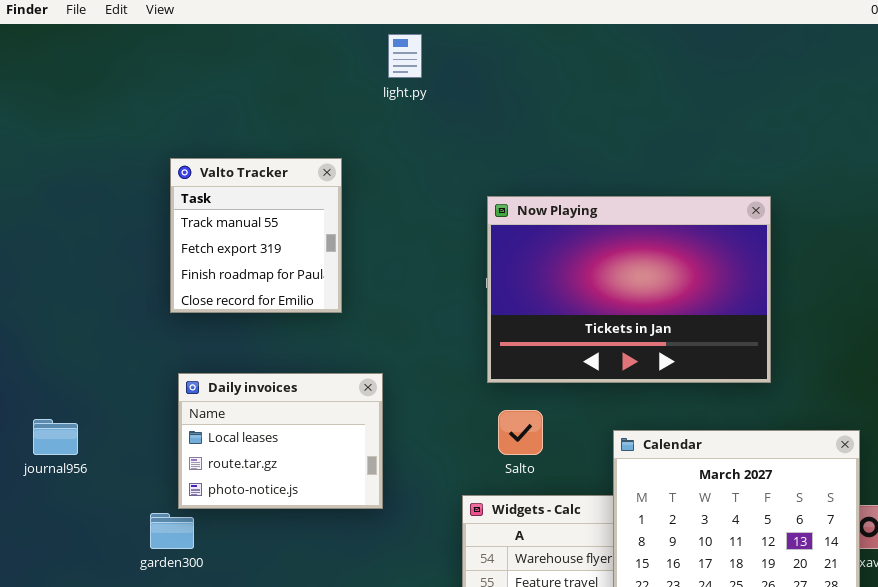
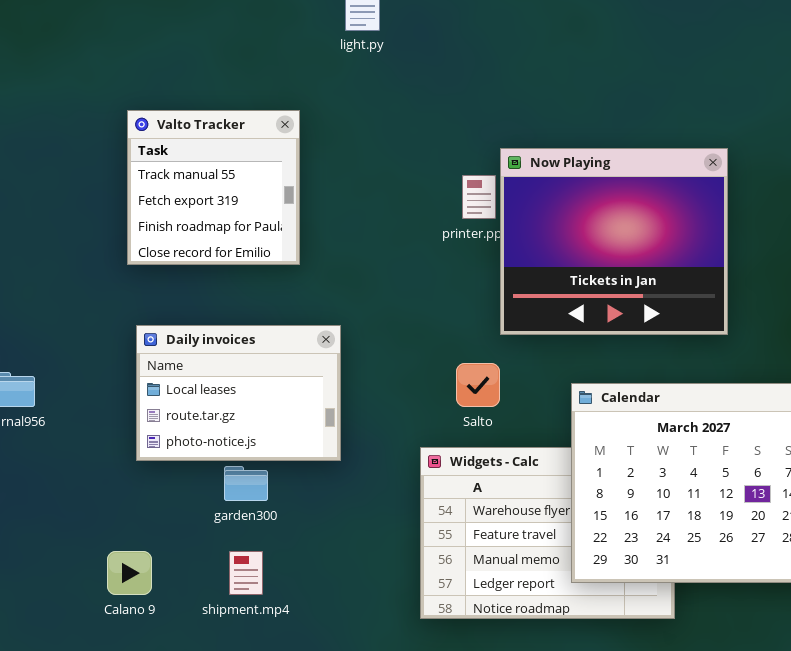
Now Playing: [487,196,771,383] -> [500,148,728,335], resized
garden300: [150,513,194,549] -> [224,466,268,501], moved

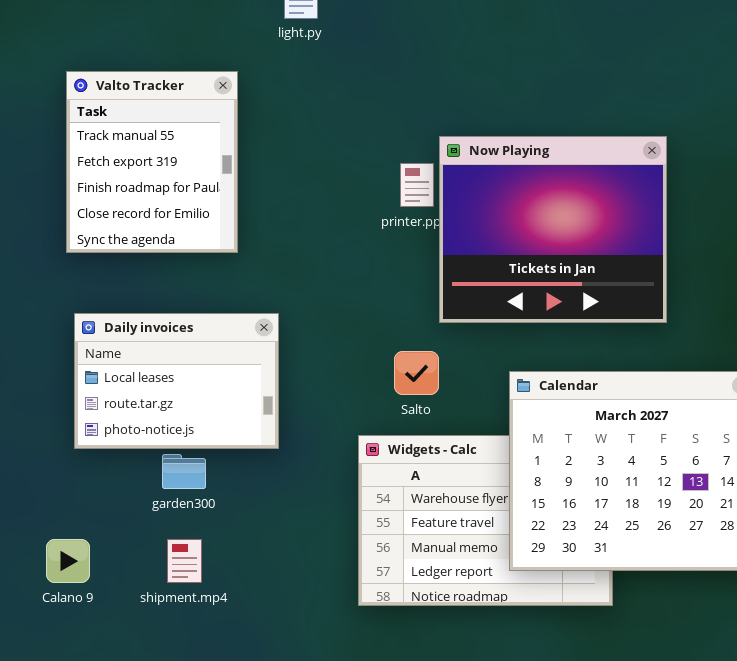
Valto Tracker: [127,110,300,265] -> [66,71,238,253], resized

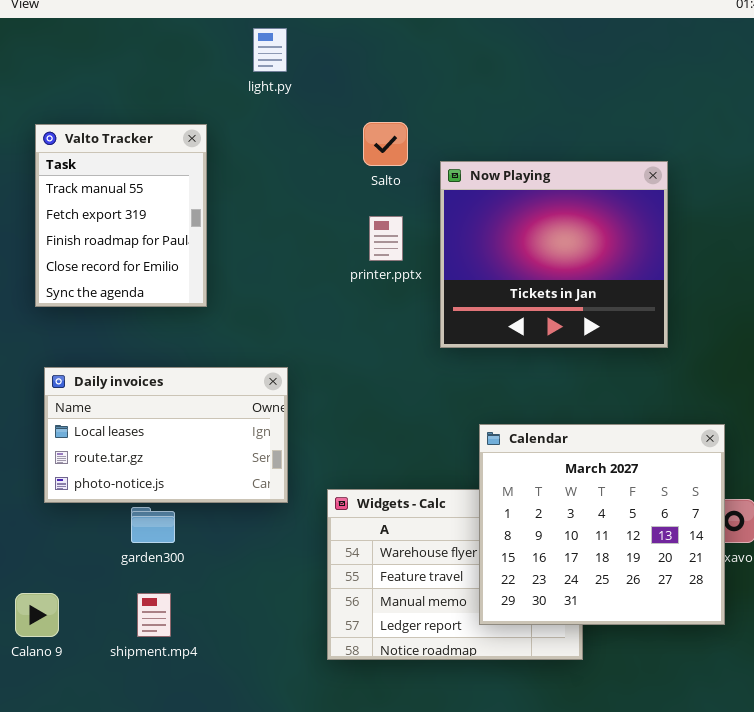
Now Playing: [439,136,667,323] -> [440,161,668,348], moved
Daily invoices: [74,313,279,449] -> [44,367,288,503], resized
Salto: [394,351,439,395] -> [363,122,408,166], moved

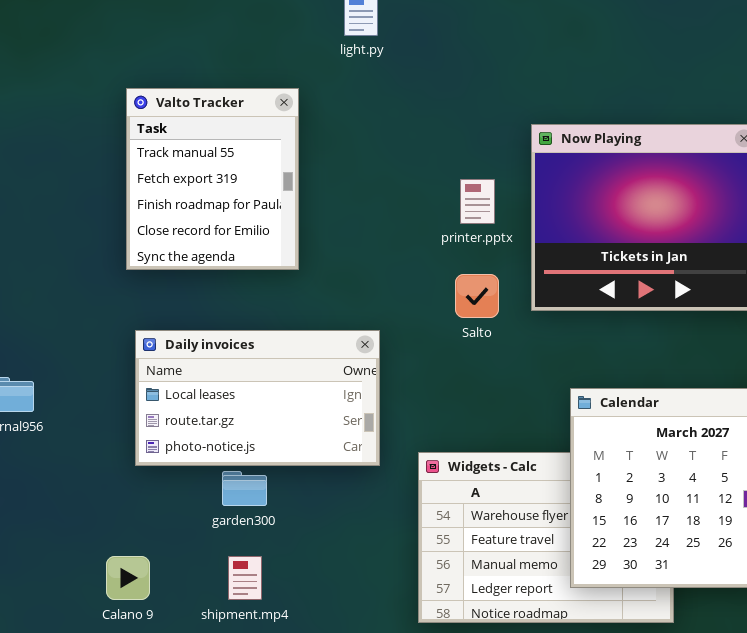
Salto: [363,122,408,166] -> [455,274,499,318], moved

